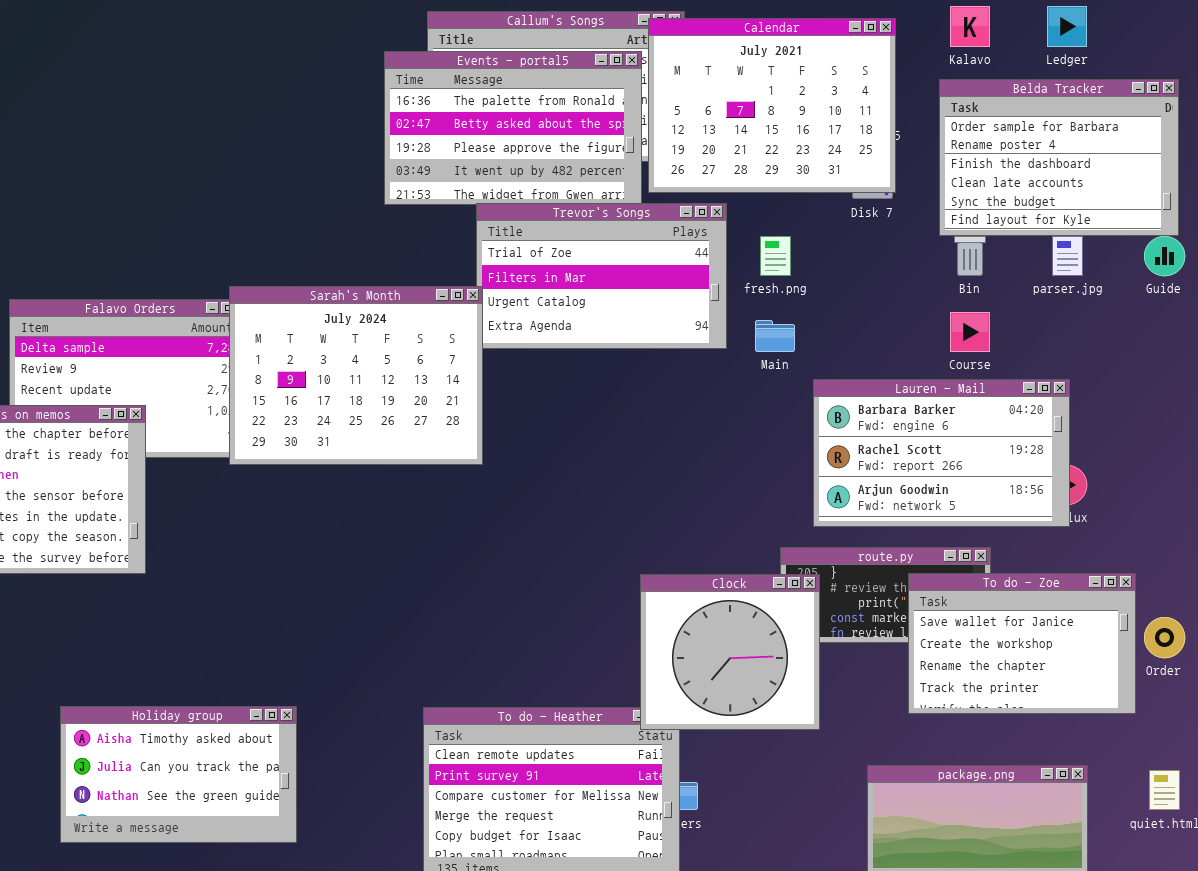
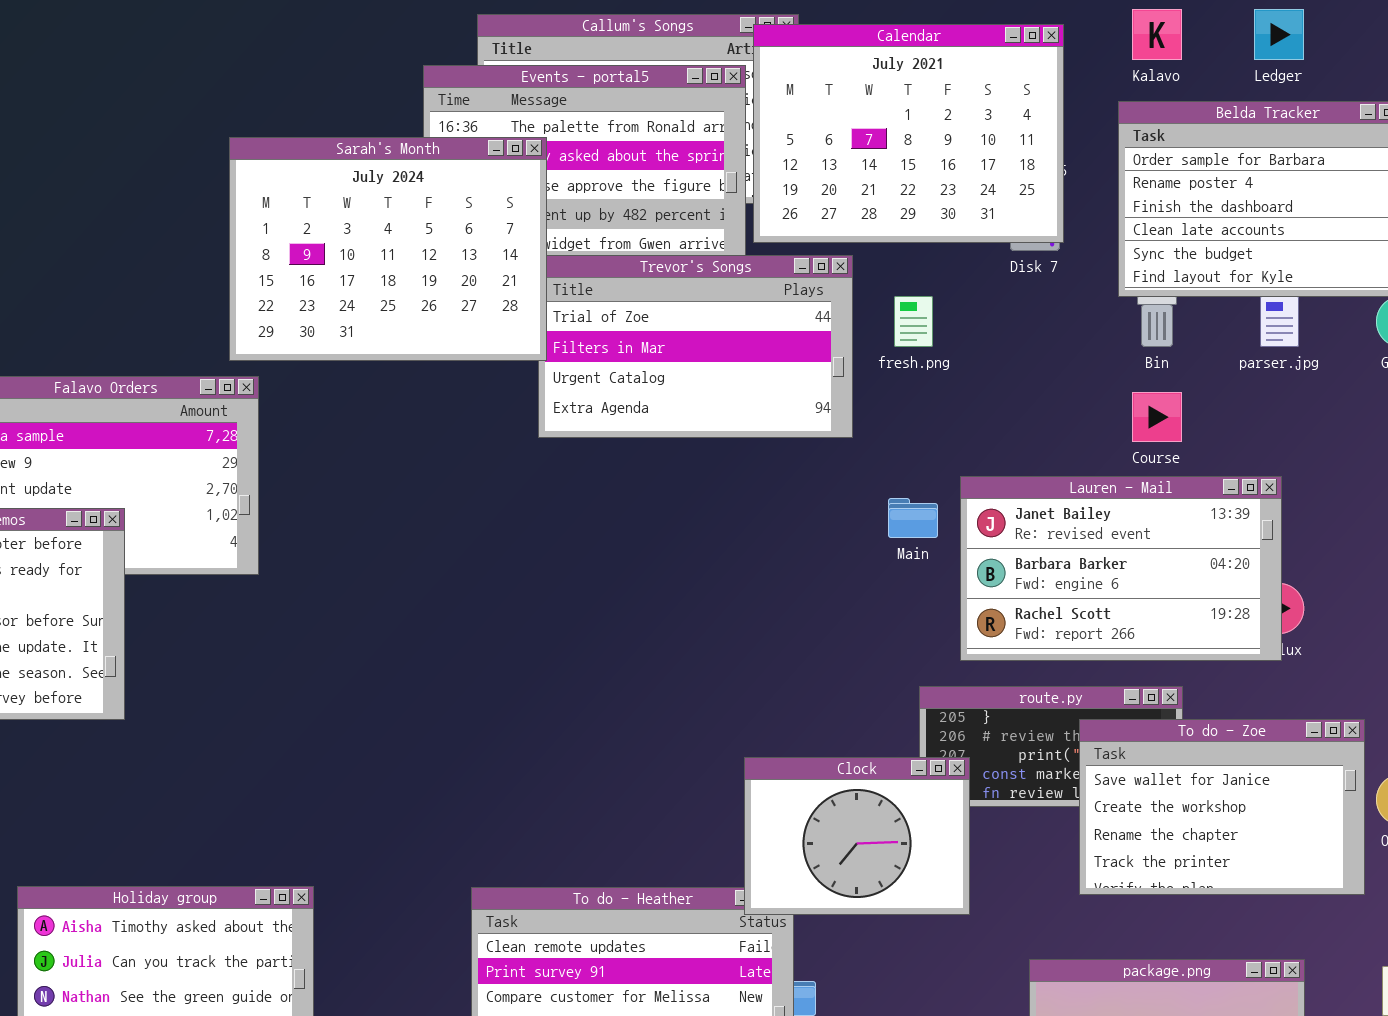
Sarah's Month: [229,286,483,465] -> [229,137,547,361], moved
Main: [755,320,795,352] -> [888,498,938,538], moved
Lauren - Mail: [813,379,1070,527] -> [960,476,1282,661], scrolled up 1 row
Clock: [640,574,820,730] -> [744,757,970,915], resized

